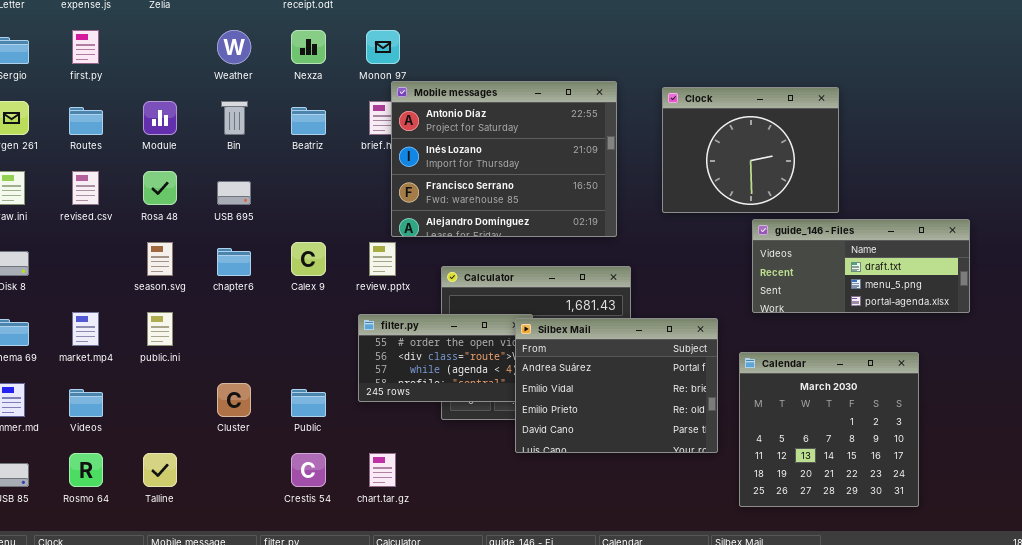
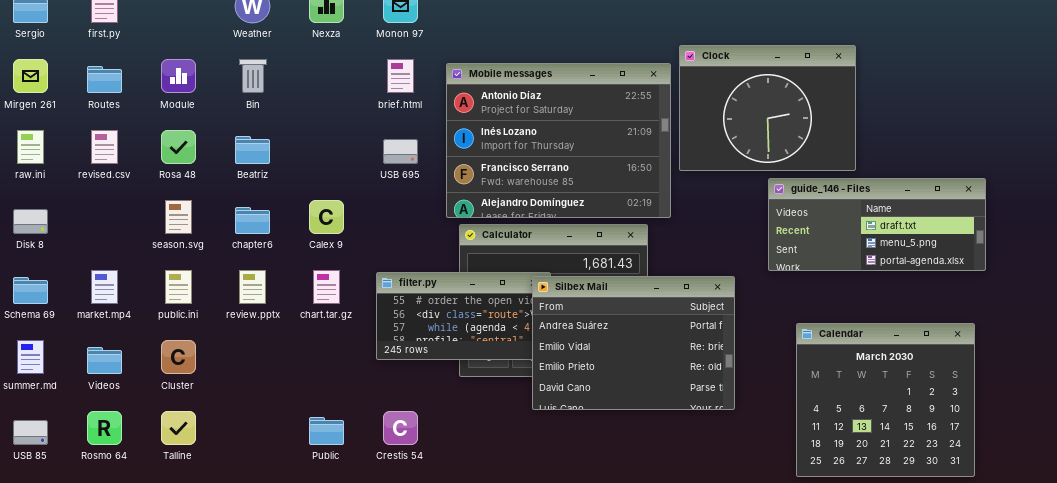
Mobile messages: [391,81,617,237] -> [446,63,671,218], moved
Beatriz: [291,107,326,135] -> [235,136,270,164], moved
USB 695: [217,181,251,205] -> [383,139,418,164], moved
review.pptx: [369,242,396,276] -> [239,270,266,304], moved
Calendar: [739,352,919,507] -> [796,323,975,477], moved
Cluster: [217,383,251,417] -> [161,340,196,374], moved
Public: [291,389,326,417] -> [309,417,344,445], moved
Crestis 54: [291,453,326,487] -> [383,411,418,445], moved
chart.tar.gz: [369,453,396,487] -> [313,270,340,304], moved

